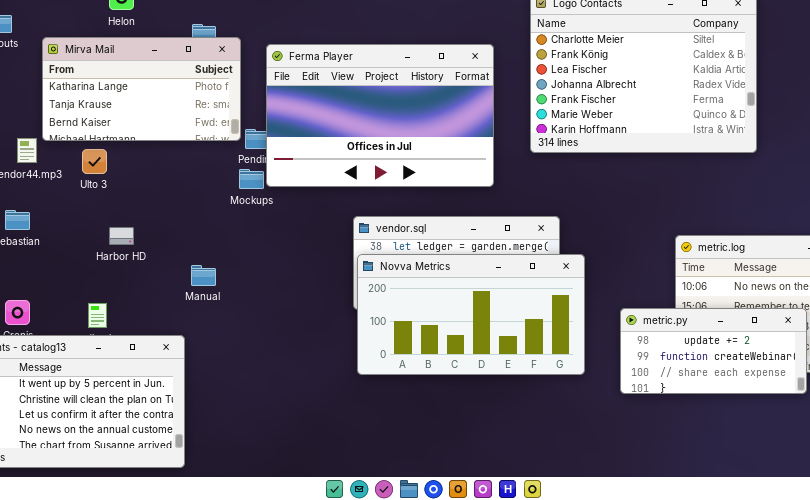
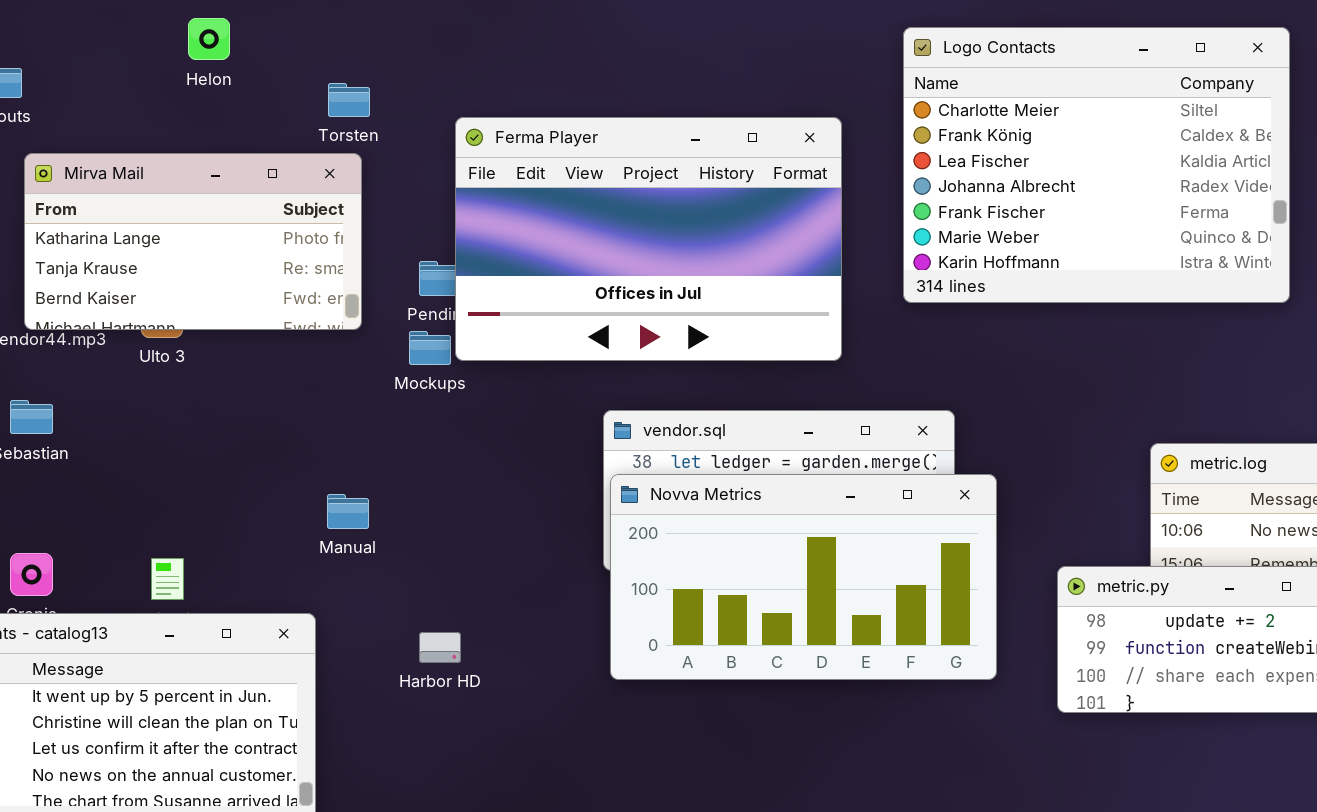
Mirva Mail: [42,37,241,141] -> [24,153,362,330], moved
Harbor HD: [109,227,134,245] -> [419,632,461,663], moved

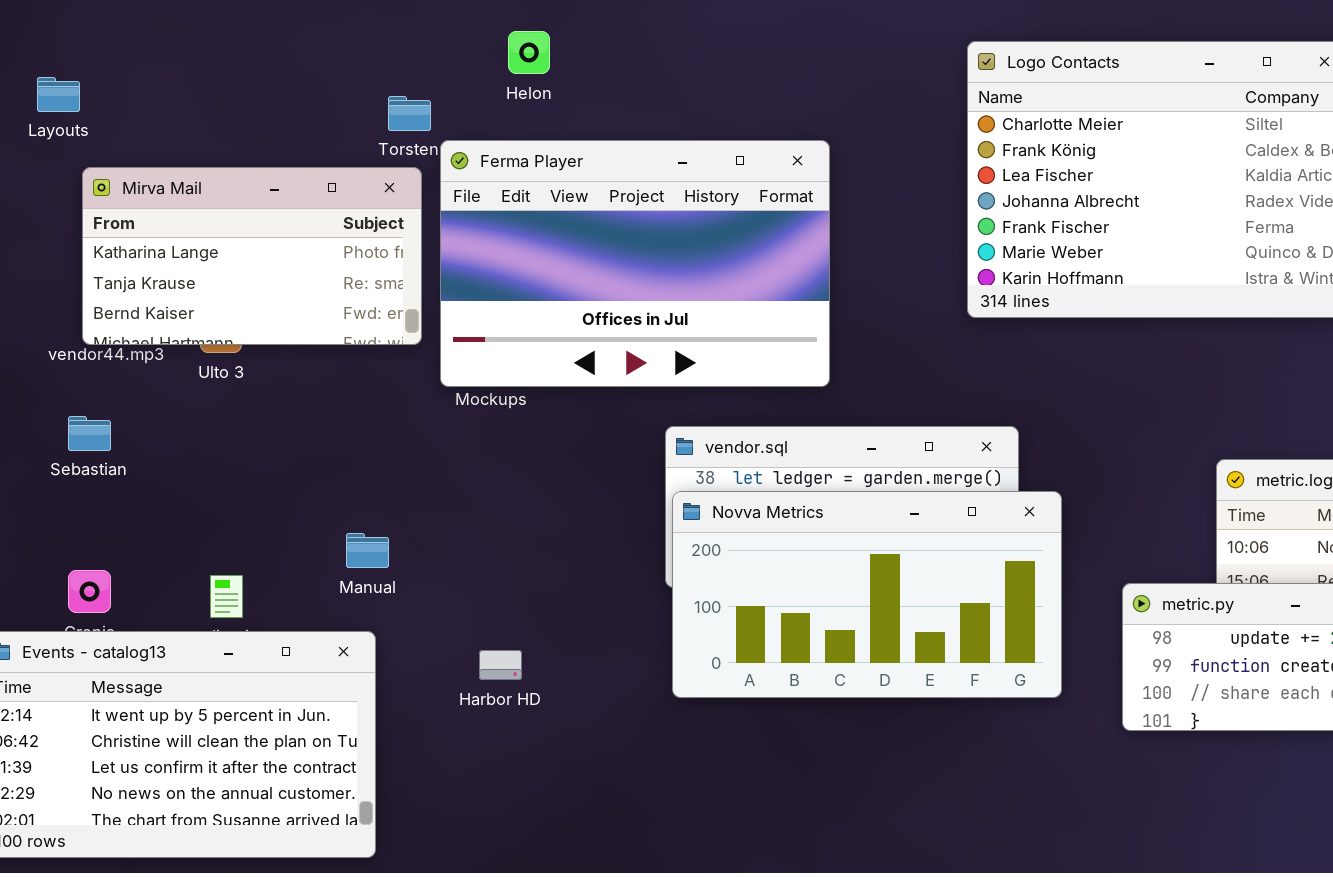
Helon: [188,18,230,60] -> [508,31,550,74], moved
Ferma Player: [455,117,842,361] -> [440,140,830,387], moved
Manual: [327,494,369,529] -> [346,533,389,568], moved

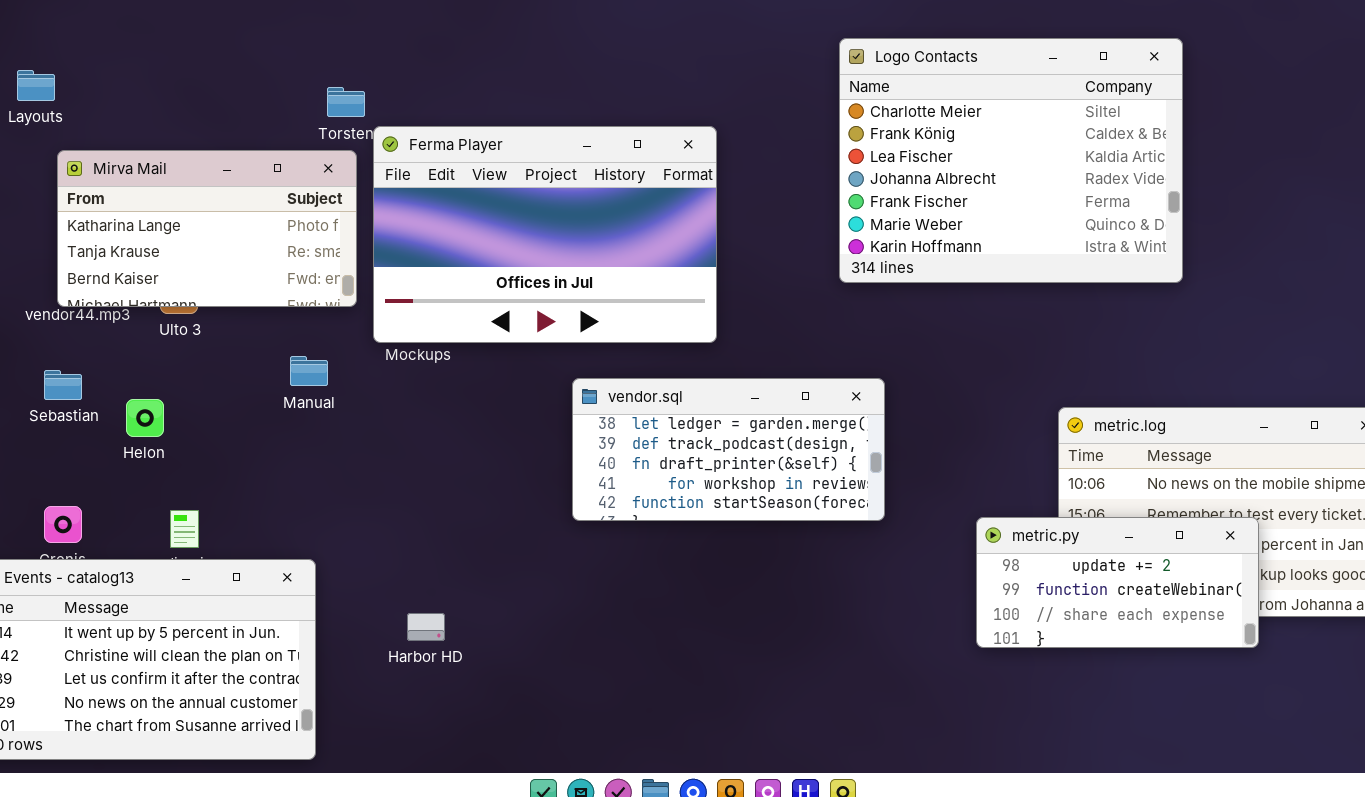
Helon: [508,31,550,74] -> [126,399,164,437], moved
Novva Metrics: [672,491,1062,698] -> none, closed
Manual: [346,533,389,568] -> [290,356,328,386], moved
Harbor HD: [479,650,522,680] -> [407,613,445,641], moved

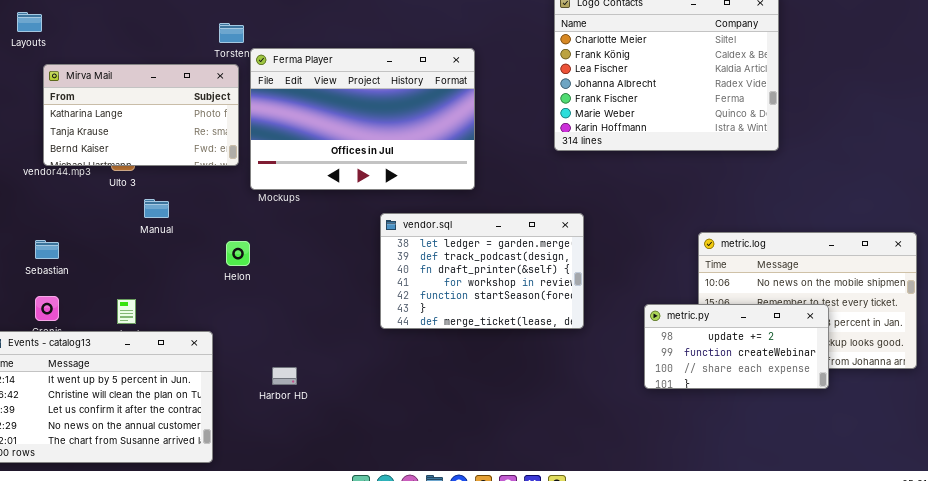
Manual: [290,356,328,386] -> [144,199,169,218], moved
Sebastian: [44,370,82,400] -> [35,240,59,259], moved
vendor.sql: [572,378,885,521] -> [380,213,584,329], resized
Helon: [126,399,164,437] -> [226,241,250,266], moved

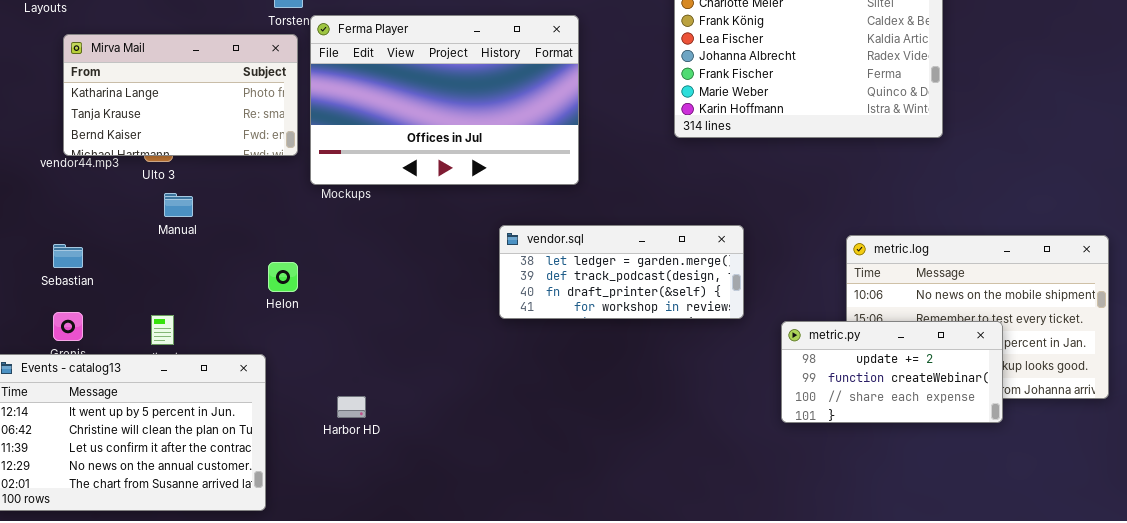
Manual: [144,199,169,218] -> [164,193,193,217], moved
vendor.sql: [380,213,584,329] -> [499,225,744,319], moved, resized
Helon: [226,241,250,266] -> [268,262,298,292], moved

